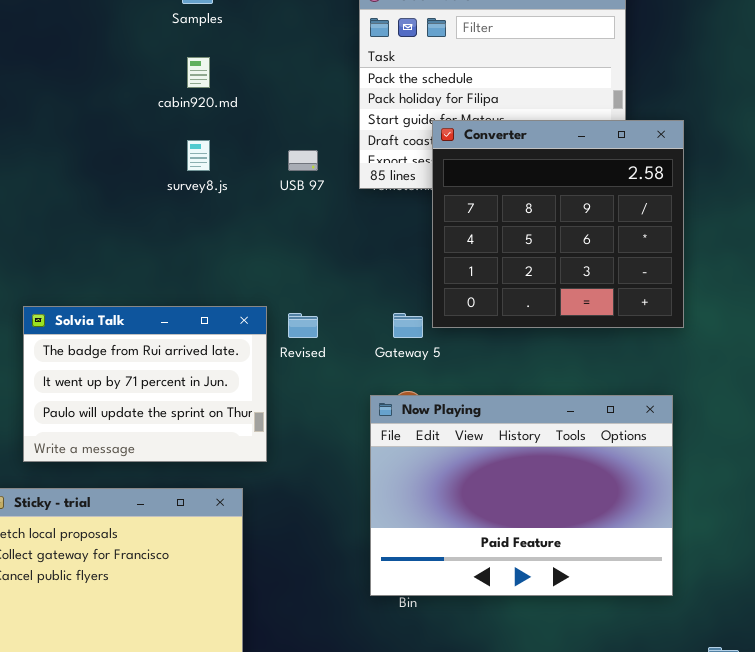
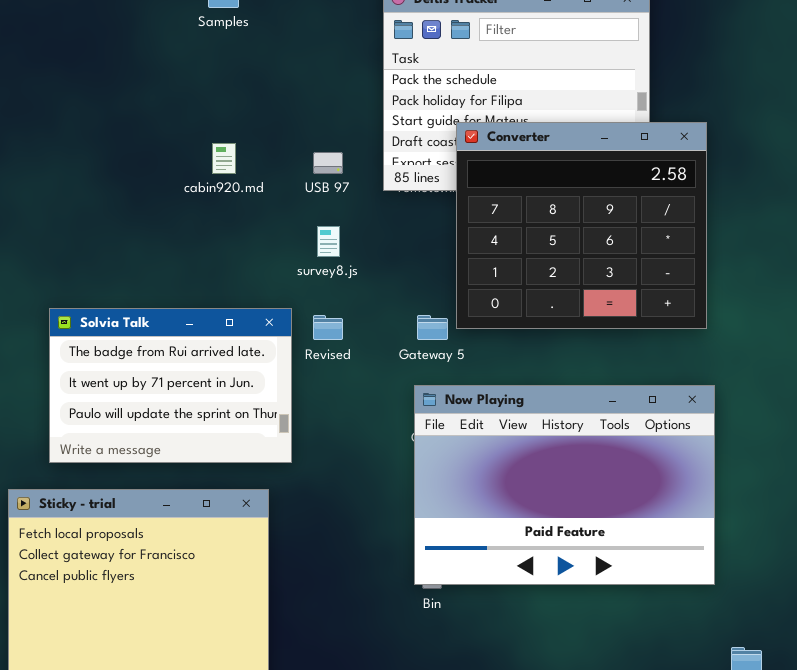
cabin920.md: [187,57,210,88] -> [212,143,236,174], moved
survey8.js: [187,140,210,171] -> [317,226,340,257], moved
Now Playing: [370,395,673,596] -> [414,385,715,585], moved

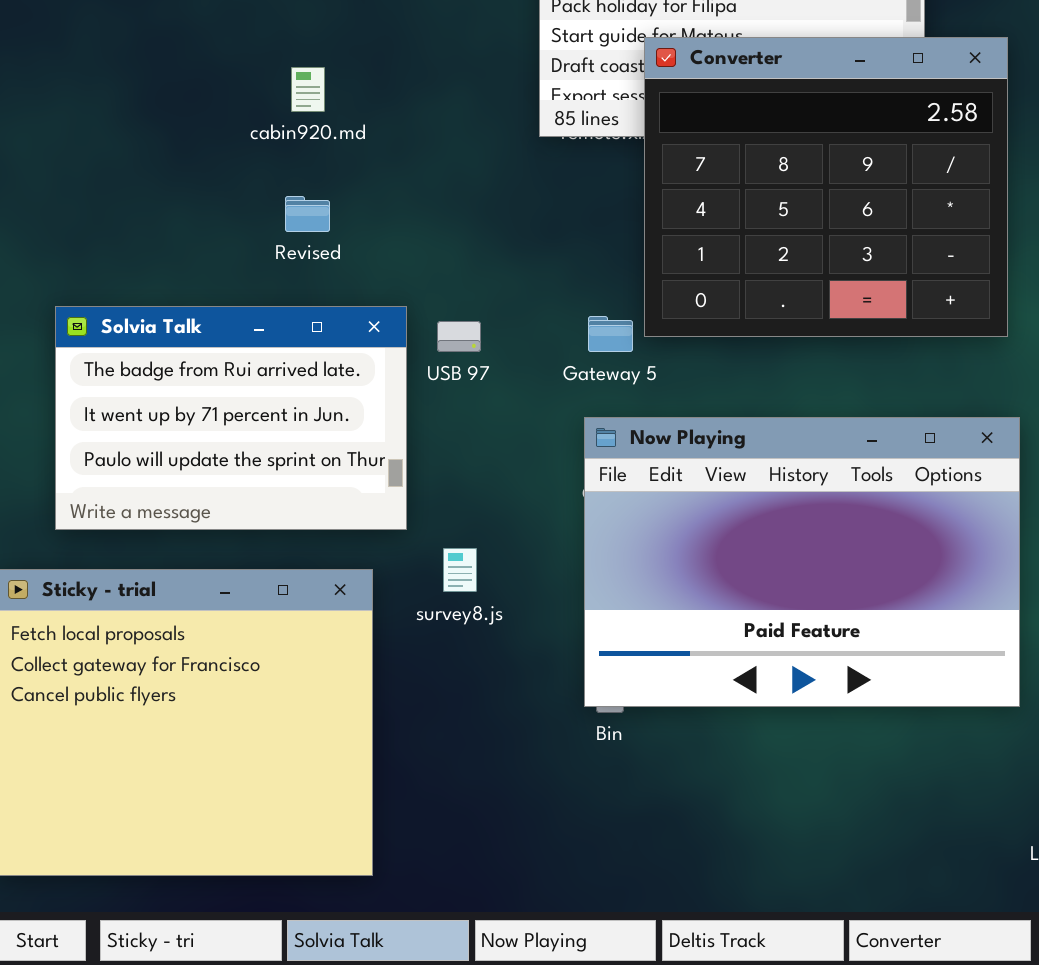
USB 97: [313,152,343,174] -> [437,321,481,352], moved
survey8.js: [317,226,340,257] -> [443,548,477,592], moved
Revised: [313,315,343,340] -> [285,196,330,232], moved

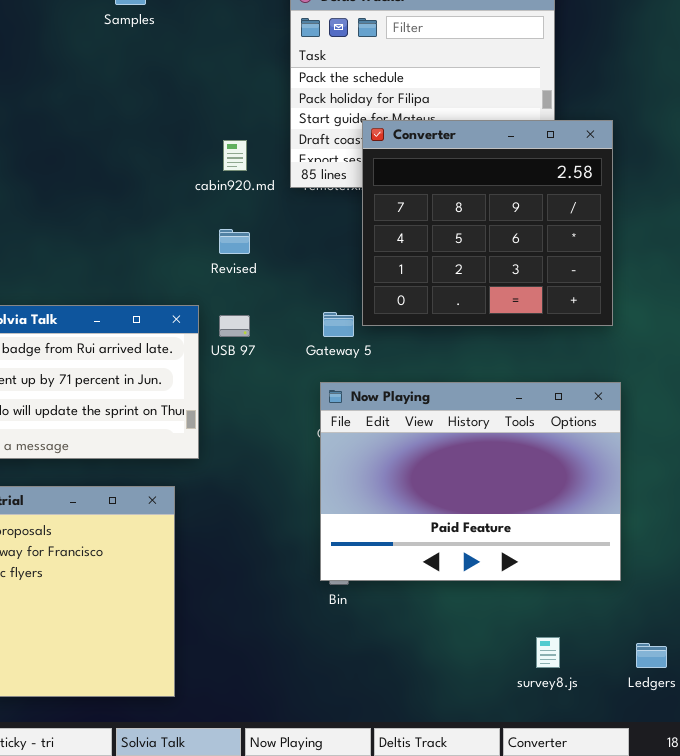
cabin920.md: [291,67,325,112] -> [223,140,247,171], moved
Revised: [285,196,330,232] -> [219,229,250,254], moved
survey8.js: [443,548,477,592] -> [536,637,560,668], moved

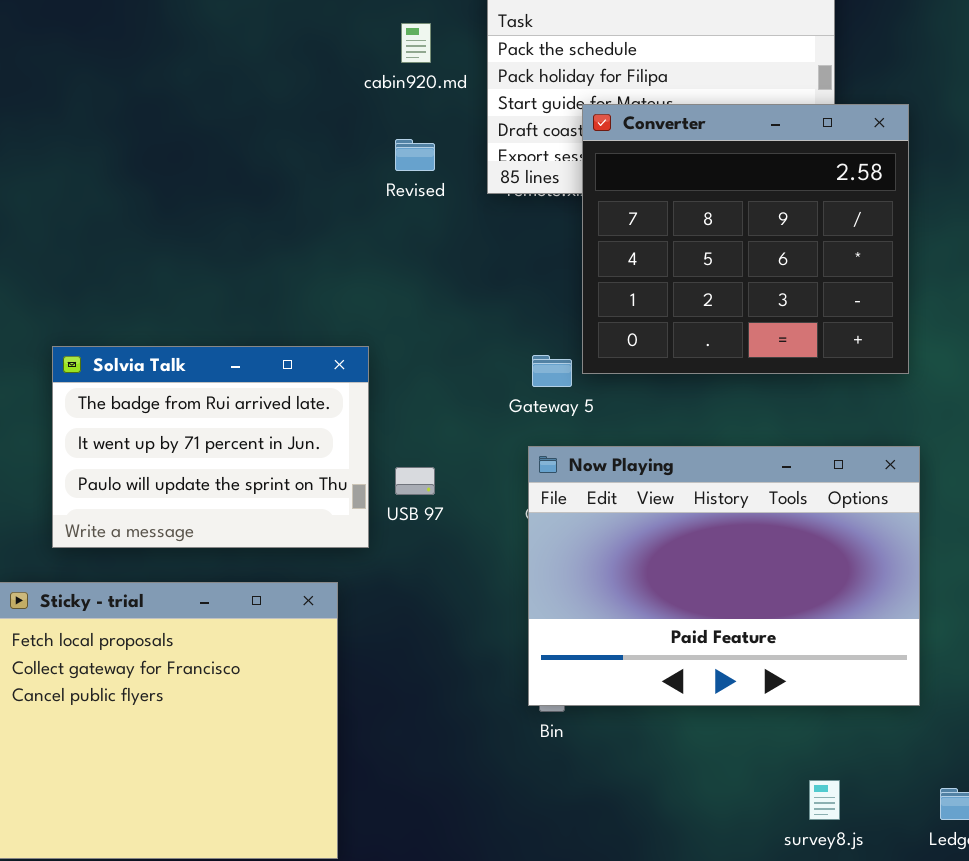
cabin920.md: [223,140,247,171] -> [401,23,431,63], moved
Revised: [219,229,250,254] -> [395,139,435,171], moved
USB 97: [219,315,250,337] -> [395,467,435,495], moved

